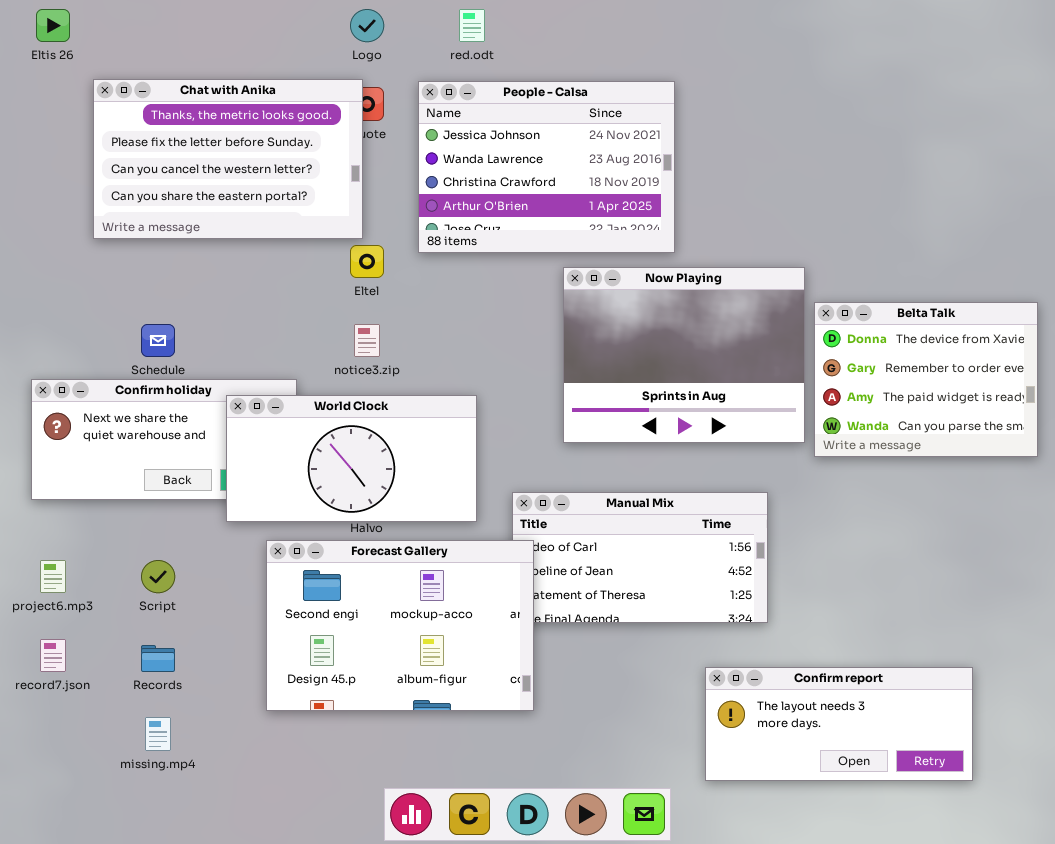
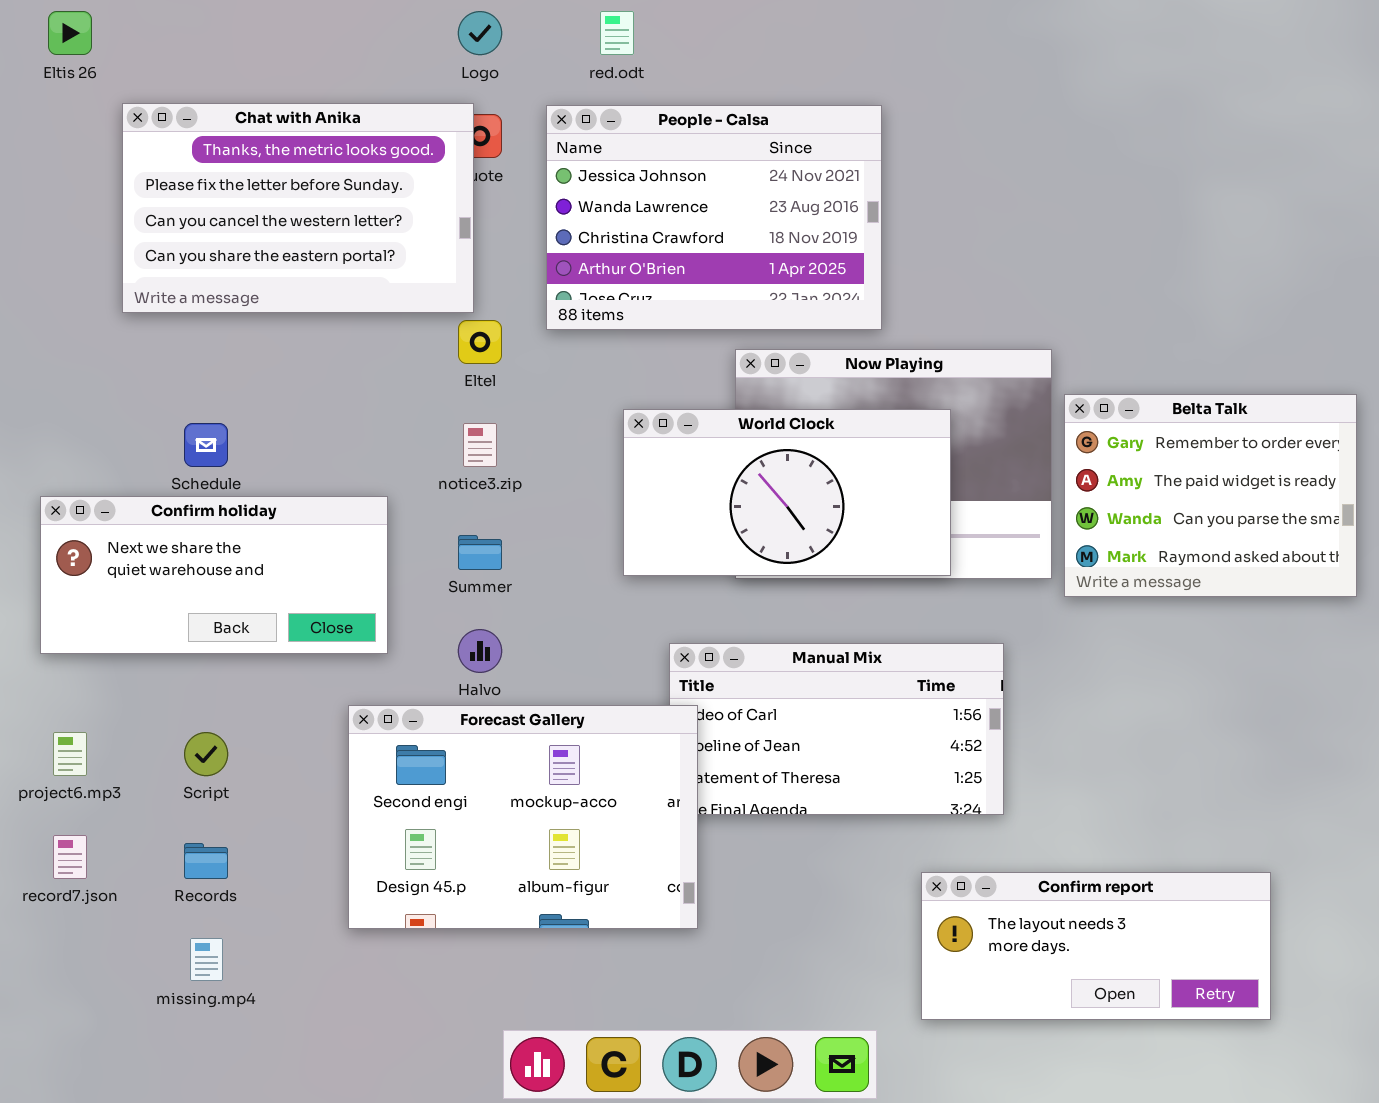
Belta Talk: [814,302,1038,457] -> [1064,394,1357,597], scrolled down 1 row
World Clock: [226,395,477,522] -> [623,409,951,576], moved

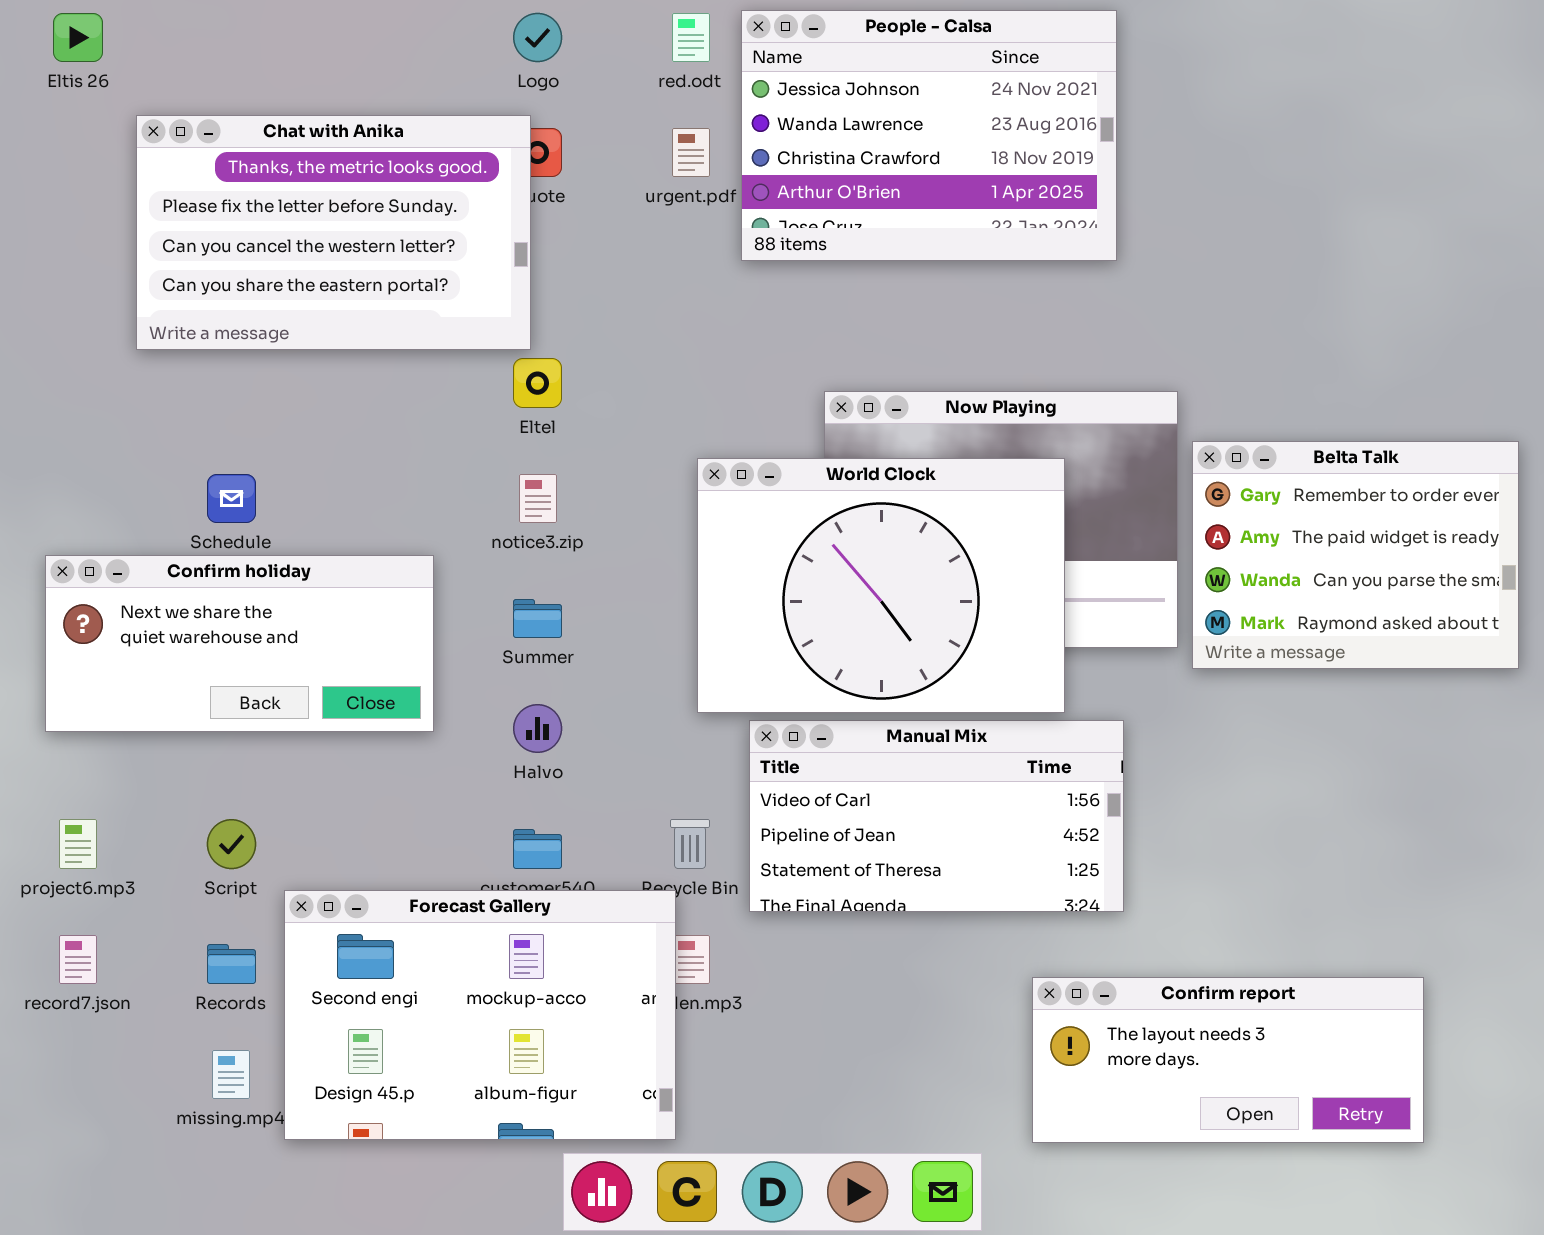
People - Calsa: [546,105,882,330] -> [741,10,1117,261], moved
World Clock: [623,409,951,576] -> [697,458,1065,713], resized
Forecast Gallery: [348,705,698,929] -> [284,890,676,1140], moved

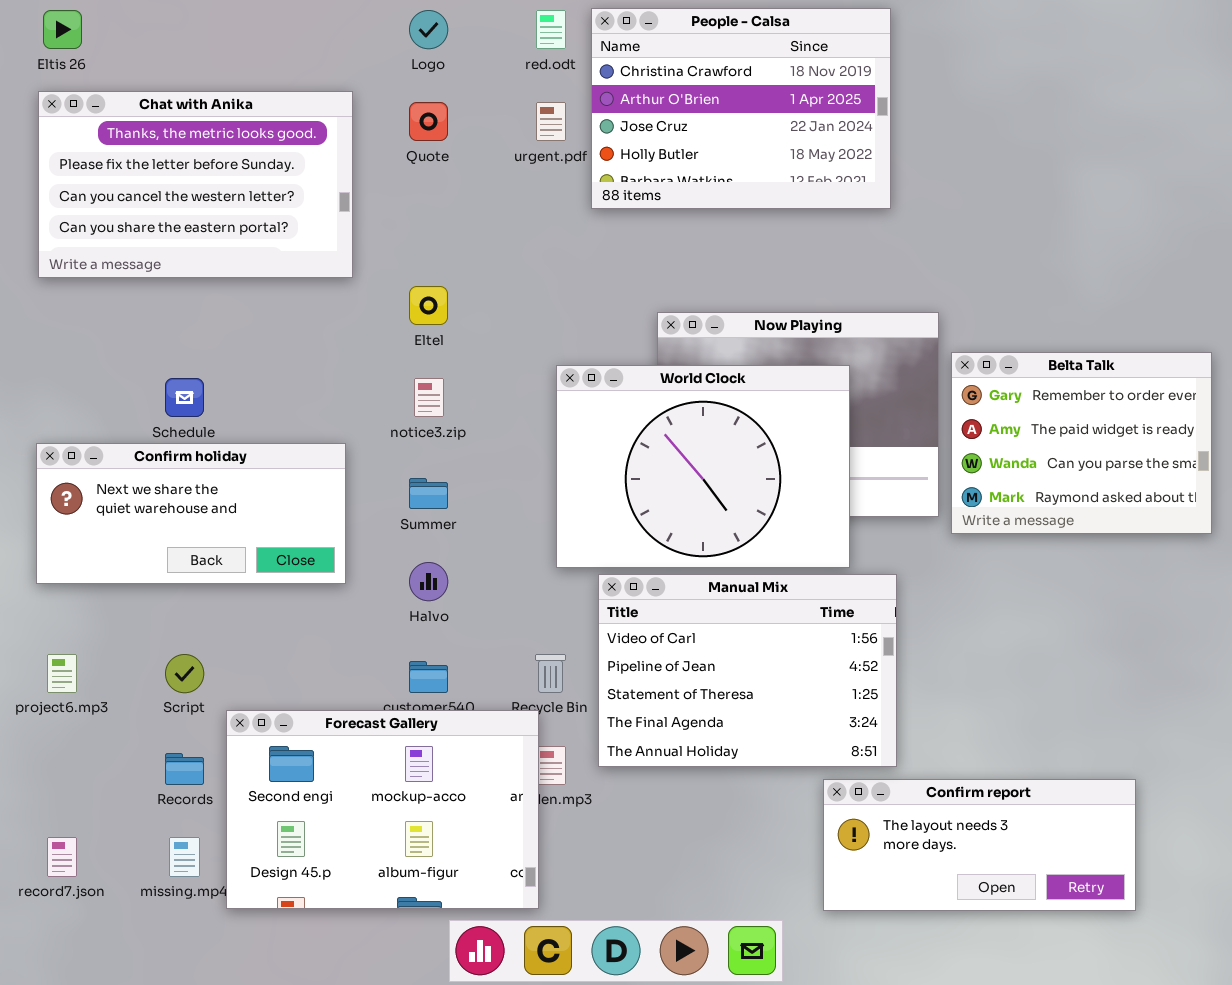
People - Calsa: [741,10,1117,261] -> [591,8,891,209], scrolled down 2 rows
Chat with Anika: [136,115,531,350] -> [38,91,353,278], moved
Manual Mix: [749,720,1124,912] -> [598,574,897,767], resized
record7.json: [59,935,97,984] -> [47,837,77,877], moved

